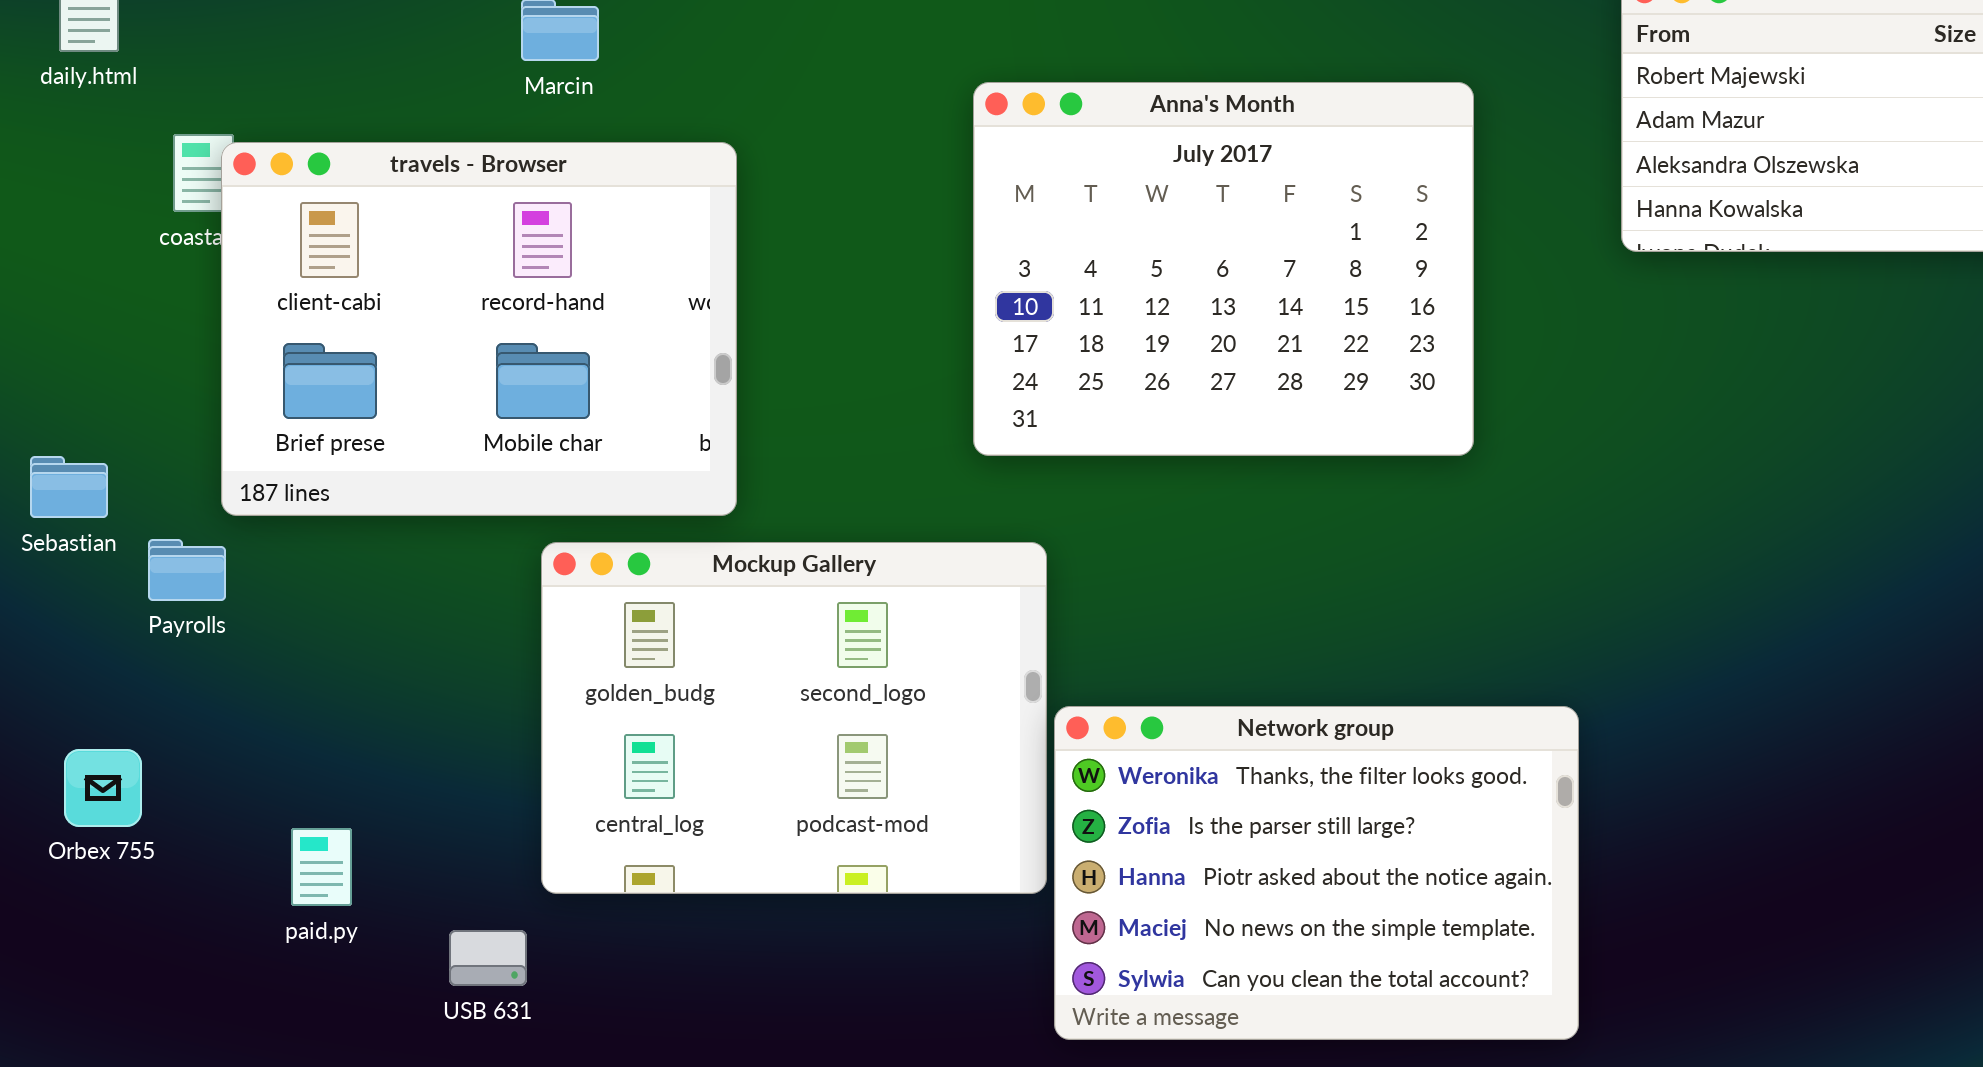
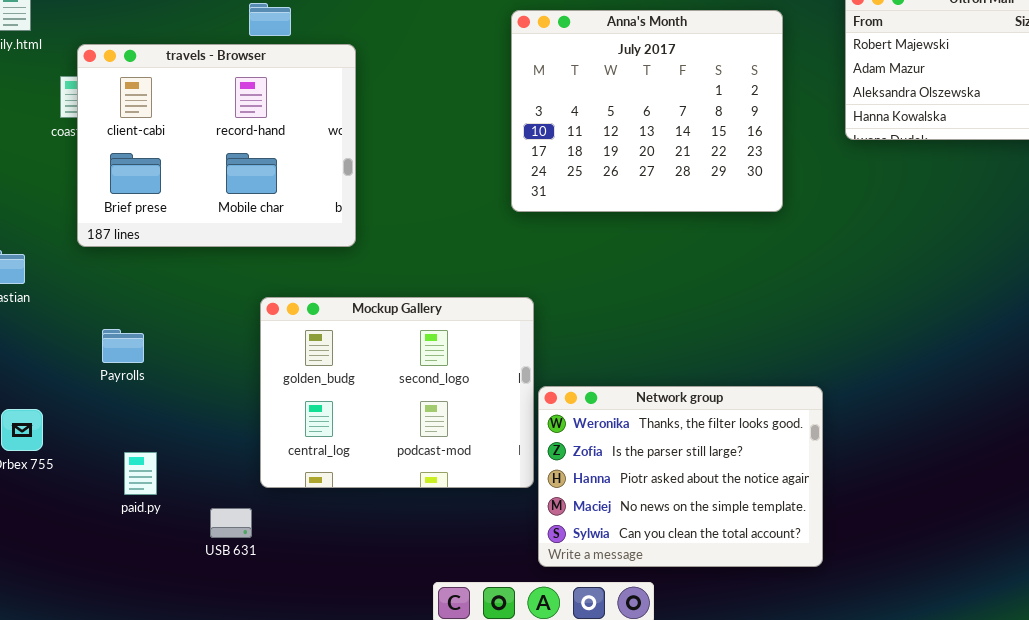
Anna's Month: [973,82,1474,456] -> [511,10,783,212], moved
travels - Browser: [221,142,737,516] -> [77,44,356,247], moved
Payrolls: [148,539,226,601] -> [102,329,144,363], moved

